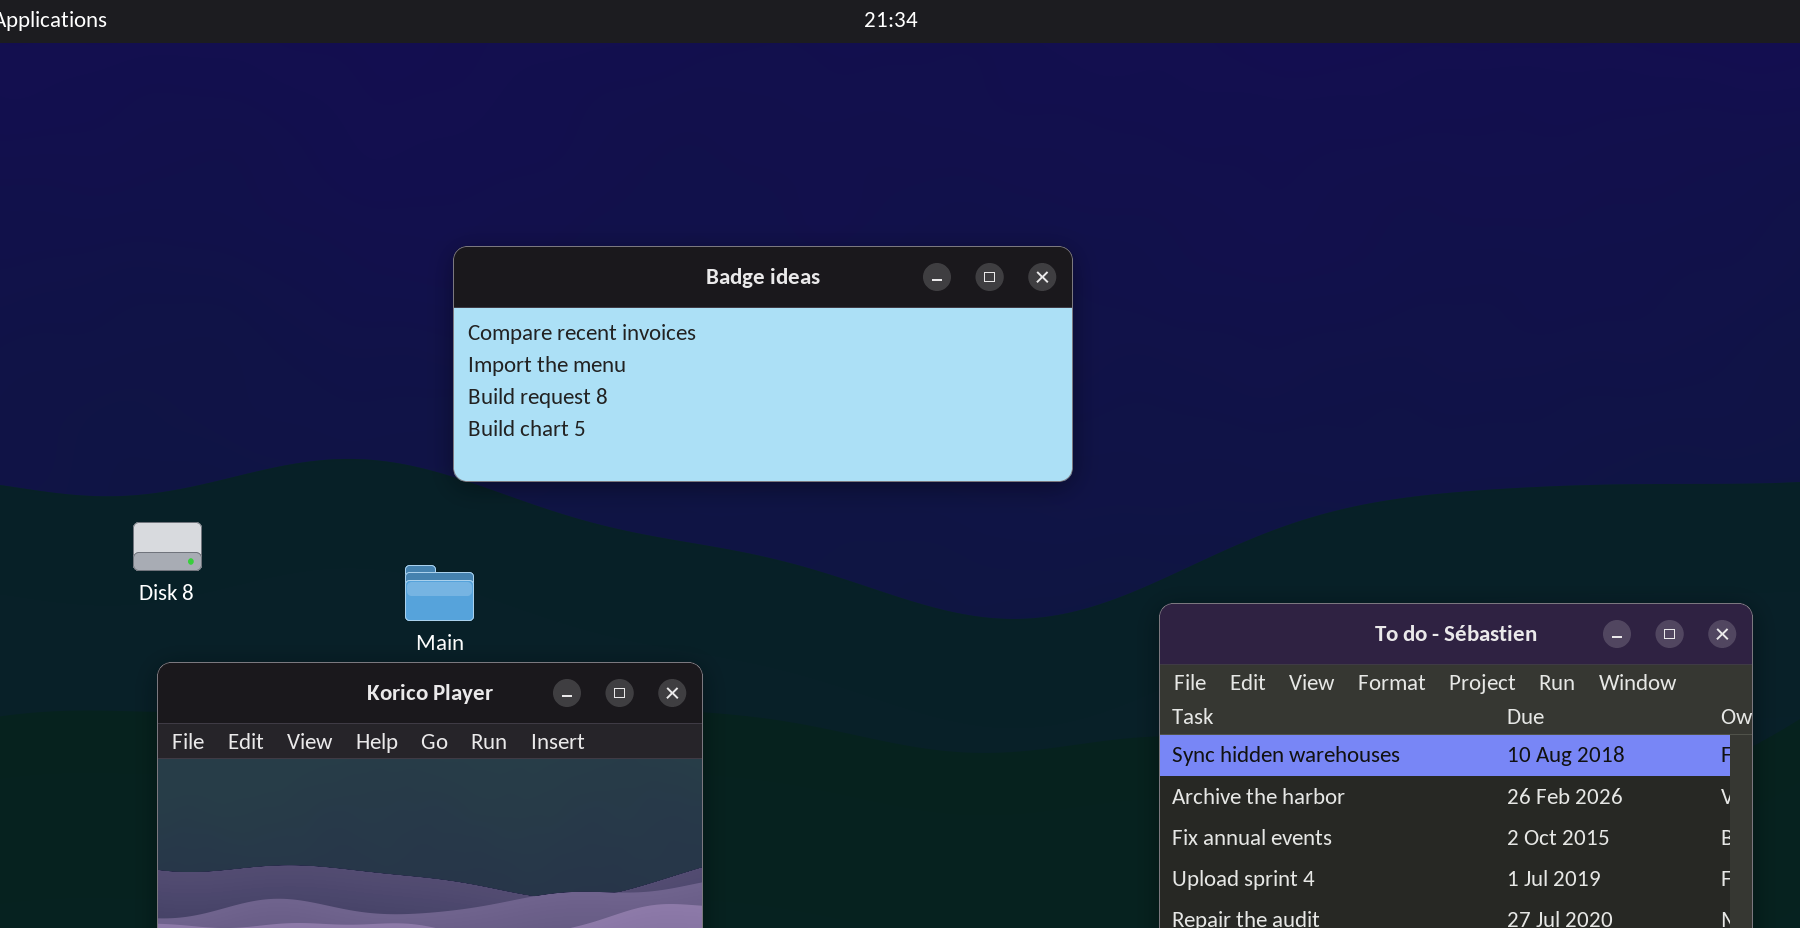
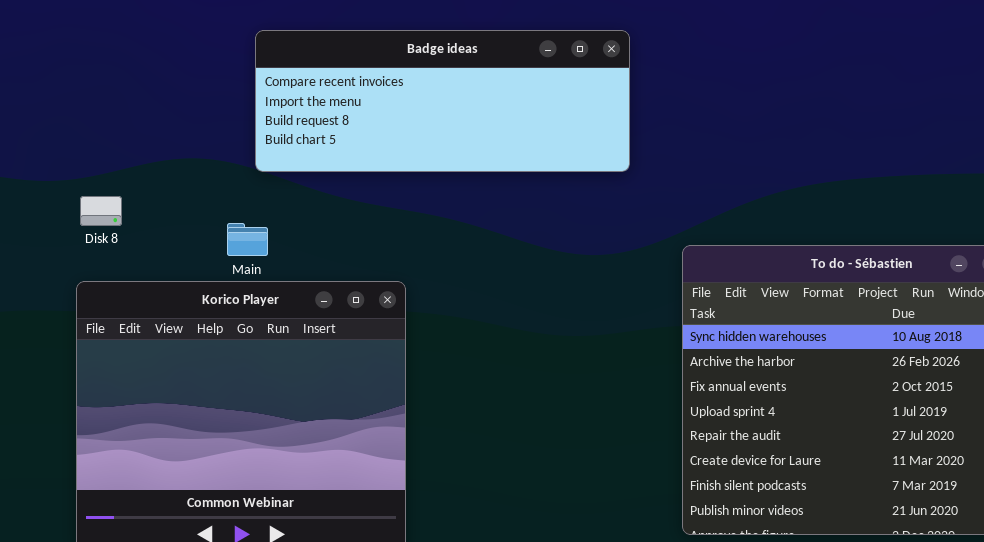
Disk 8: [133,522,202,571] -> [80,196,122,226], moved

